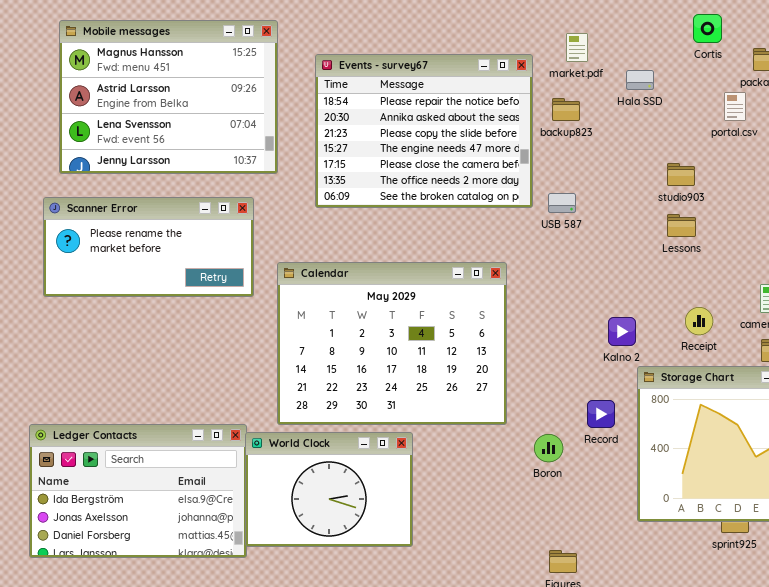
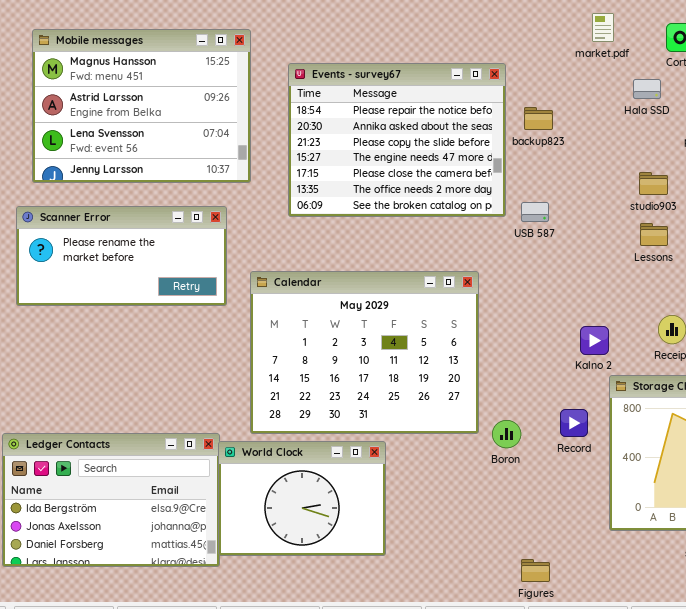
market.pdf: [566,33,588,62] -> [592,13,614,42], moved
Hala SSD: [626,70,654,90] -> [633,79,661,99], moved
Boron: [534,434,563,462] -> [492,420,521,448], moved

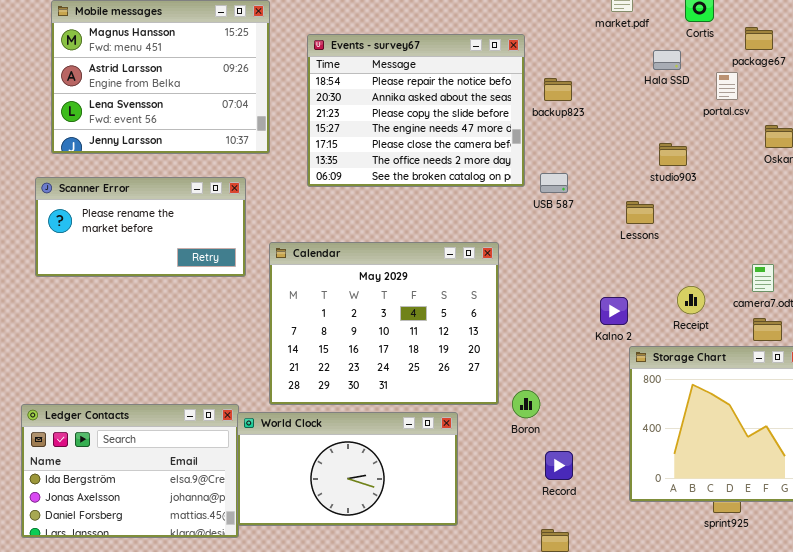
Lessons: [640,223,668,246] -> [626,201,654,224], moved
Record: [560,409,588,437] -> [545,451,573,480], moved
World Clock: [218,441,386,556] -> [237,412,458,526], resized

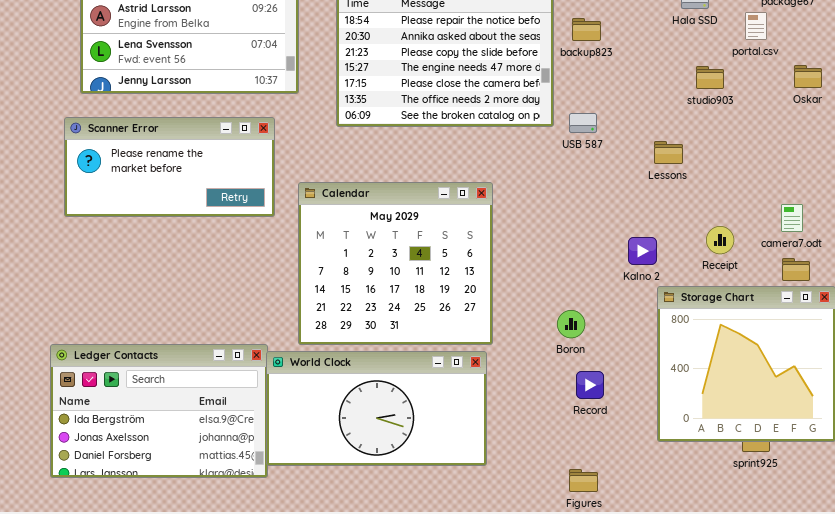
studio903: [659,143,687,166] -> [696,66,724,89], moved
Calendar: [269,242,499,405] -> [298,182,493,345], resized
Boron: [512,390,540,418] -> [557,310,585,338], moved
Record: [545,451,573,480] -> [576,371,604,399], moved

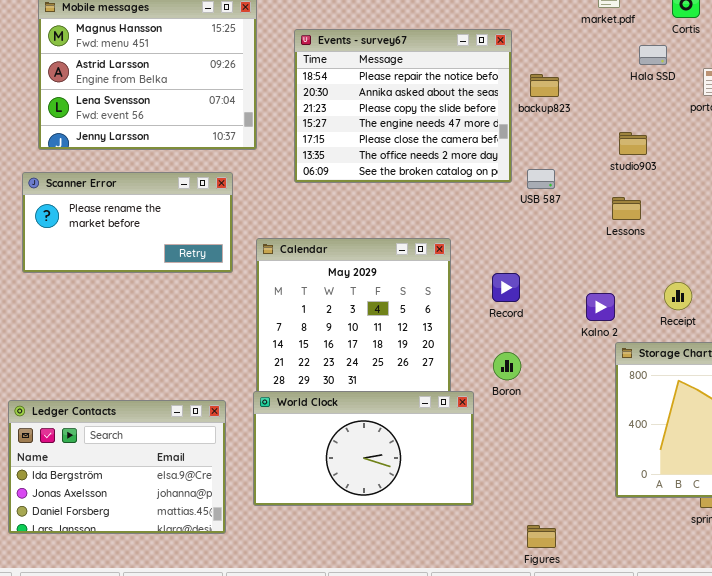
studio903: [696,66,724,89] -> [619,132,647,155], moved
Boron: [557,310,585,338] -> [493,352,521,380], moved
World Clock: [266,351,487,466] -> [253,391,474,506], moved
Record: [576,371,604,399] -> [492,273,520,302], moved

